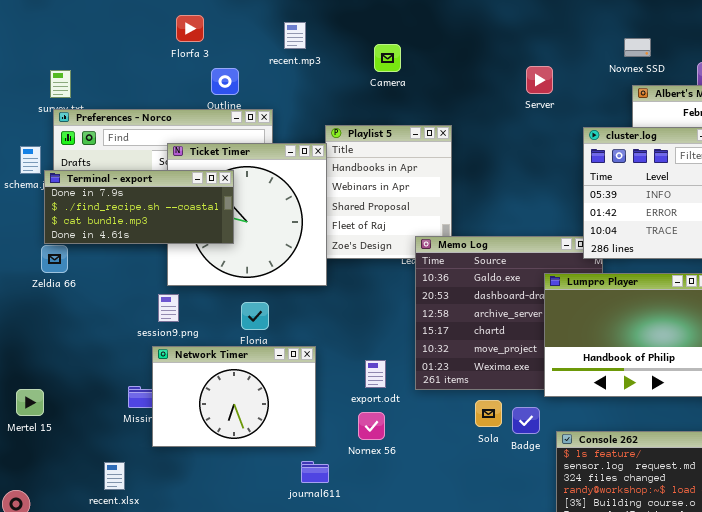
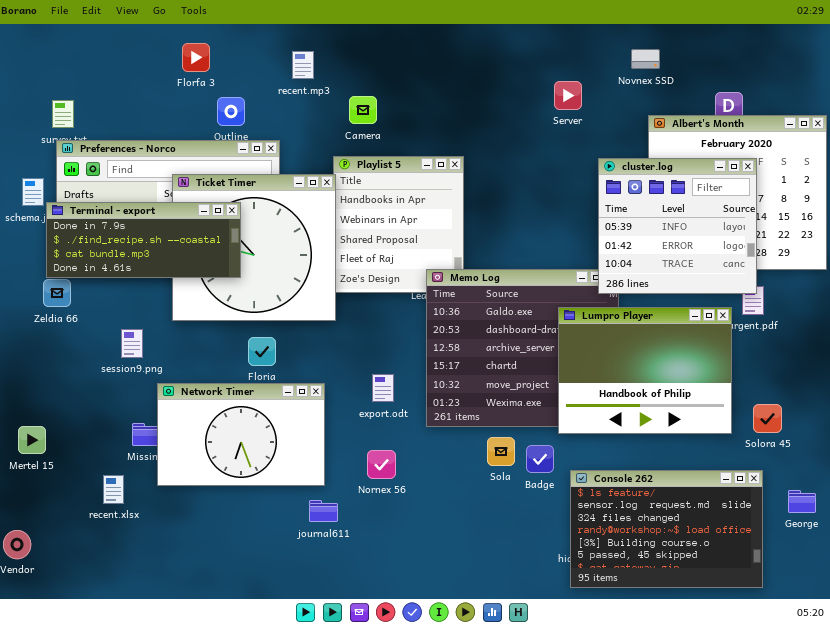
Novnex SSD: [624,38,651,57] -> [631,49,660,69], moved
Camera: [374,44,401,72] -> [349,96,377,124], moved
Server: [526,66,553,94] -> [554,81,582,110], moved
session9.png: [158,294,179,322] -> [121,329,143,358], moved
export.odt: [365,360,386,388] -> [372,374,394,402], moved
recent.xlsx: [104,462,125,490] -> [103,475,124,504], moved

